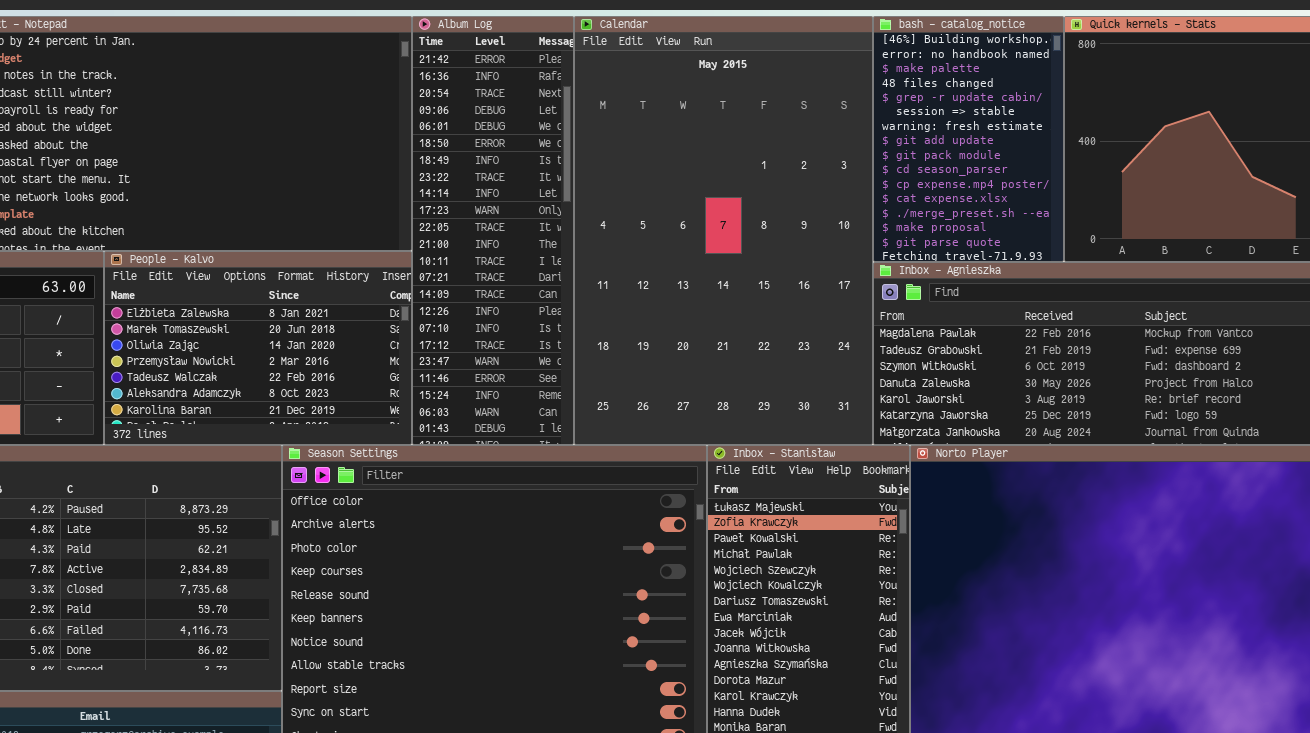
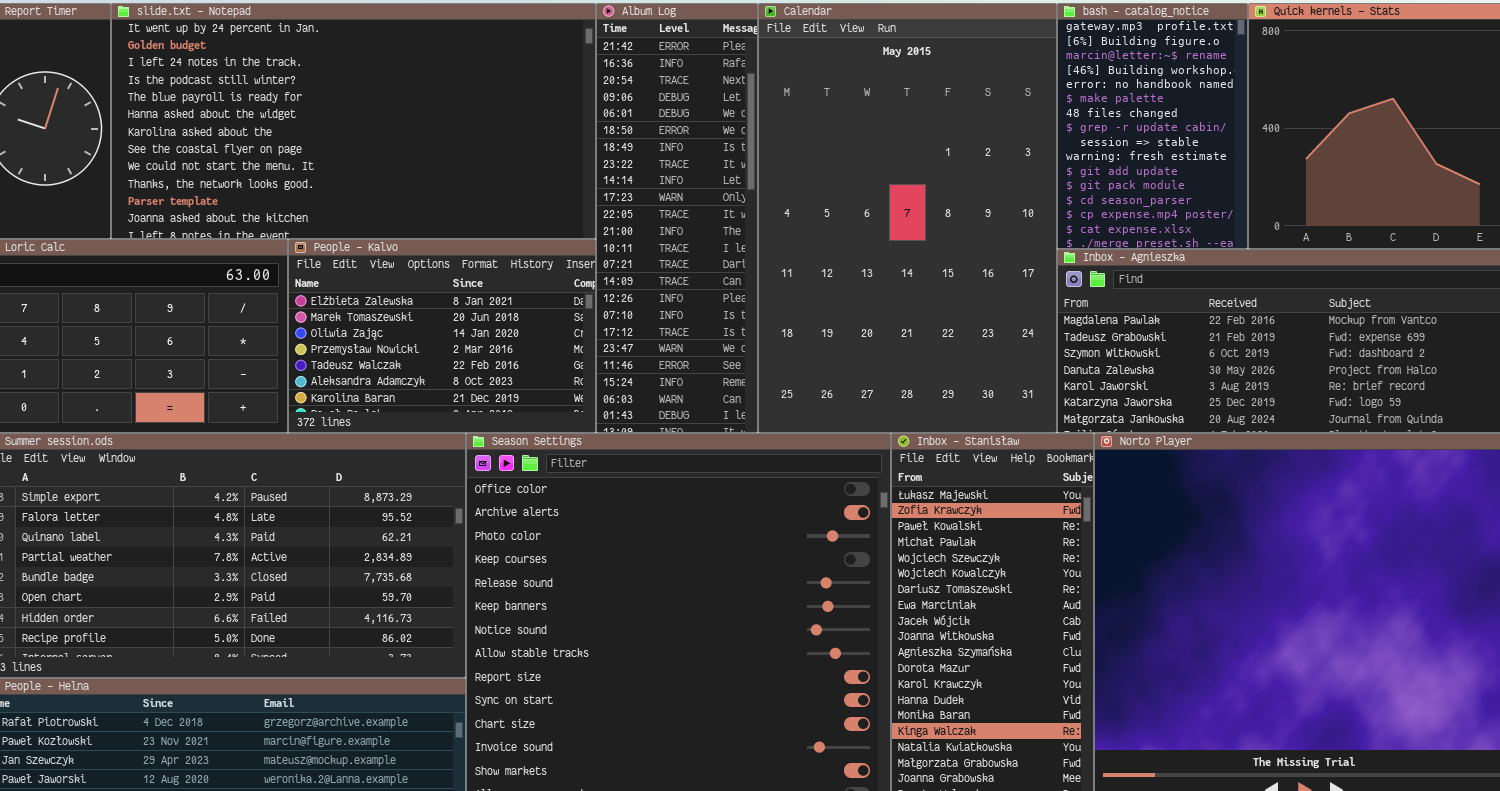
bash - catalog_notice: [873,16,1064,262] -> [1057,3,1248,249], scrolled up 3 rows

